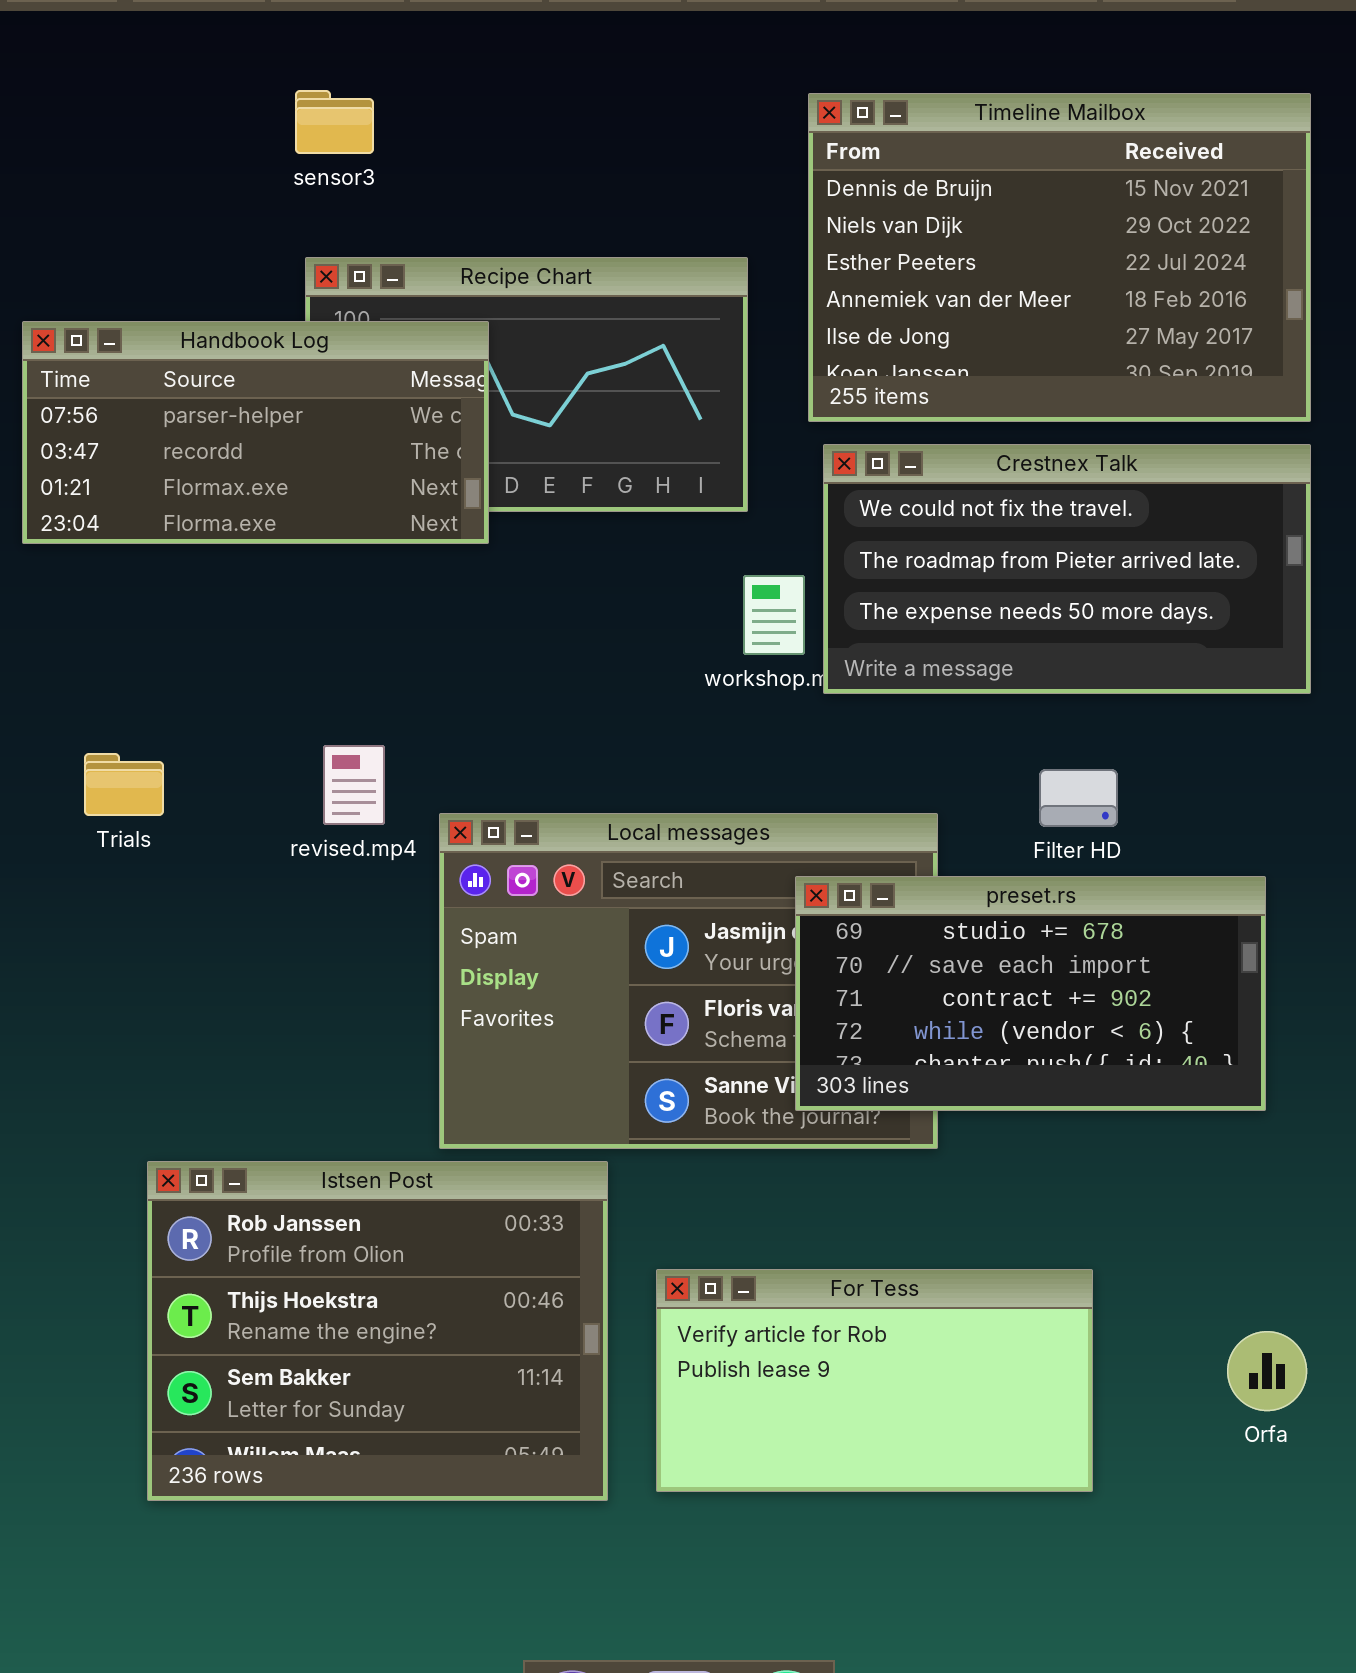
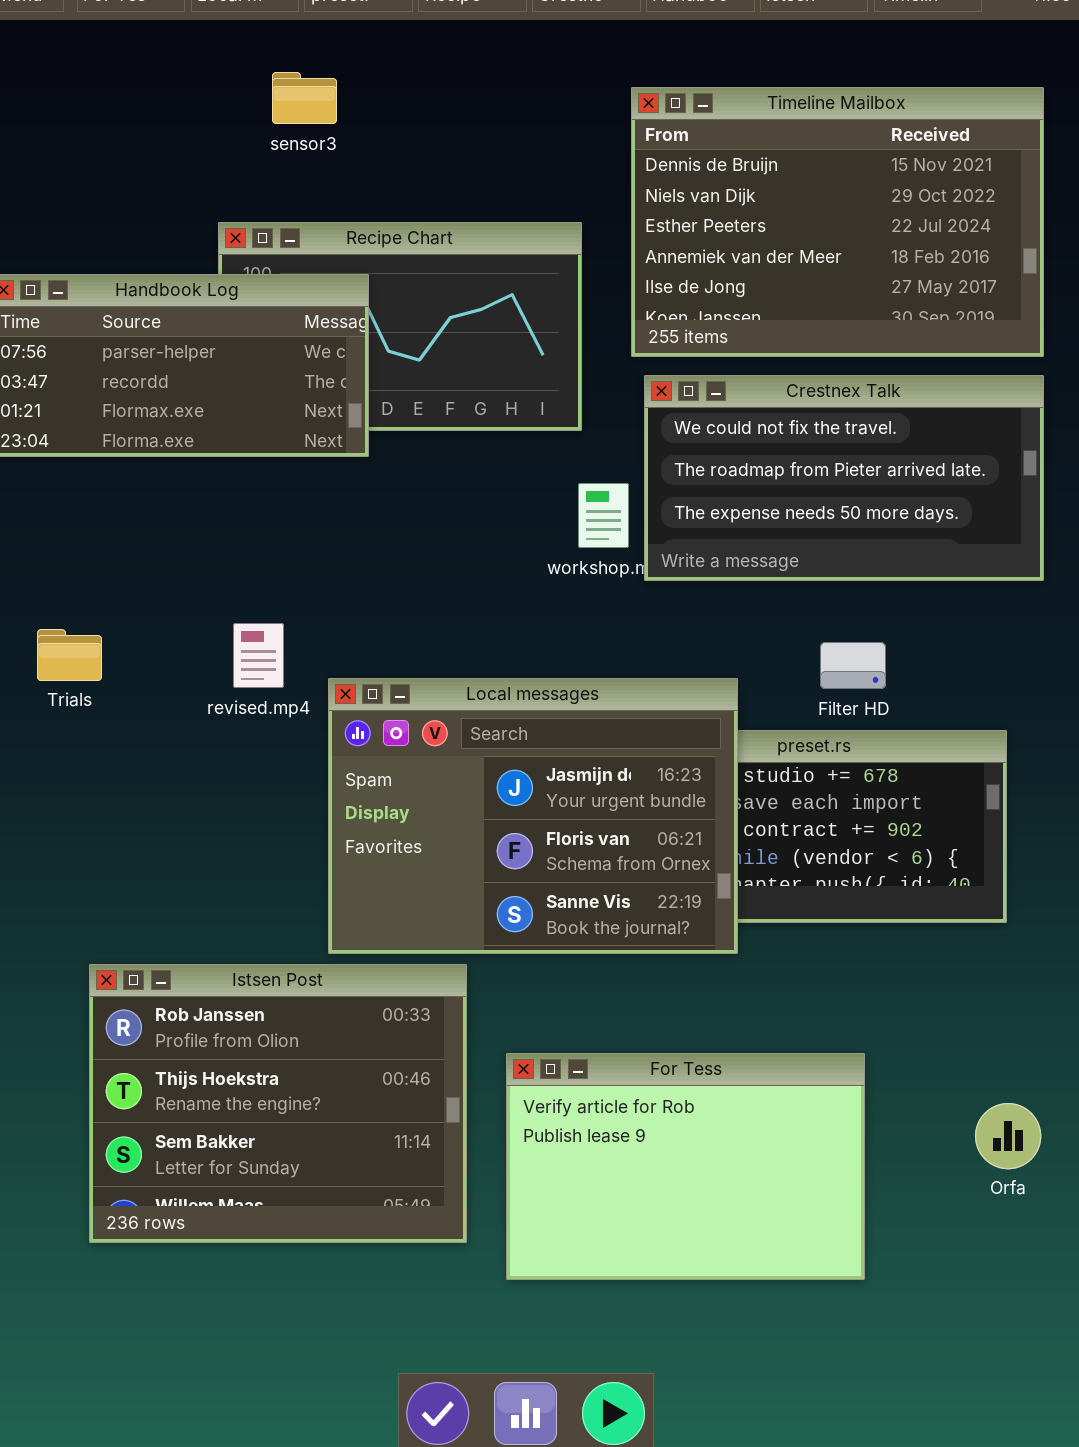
sensor3: [295,90,374,154] -> [272,72,337,124], moved
Local messages: [439,813,938,1149] -> [328,678,738,954], raised
For Tess: [656,1269,1093,1492] -> [506,1053,865,1280], resized

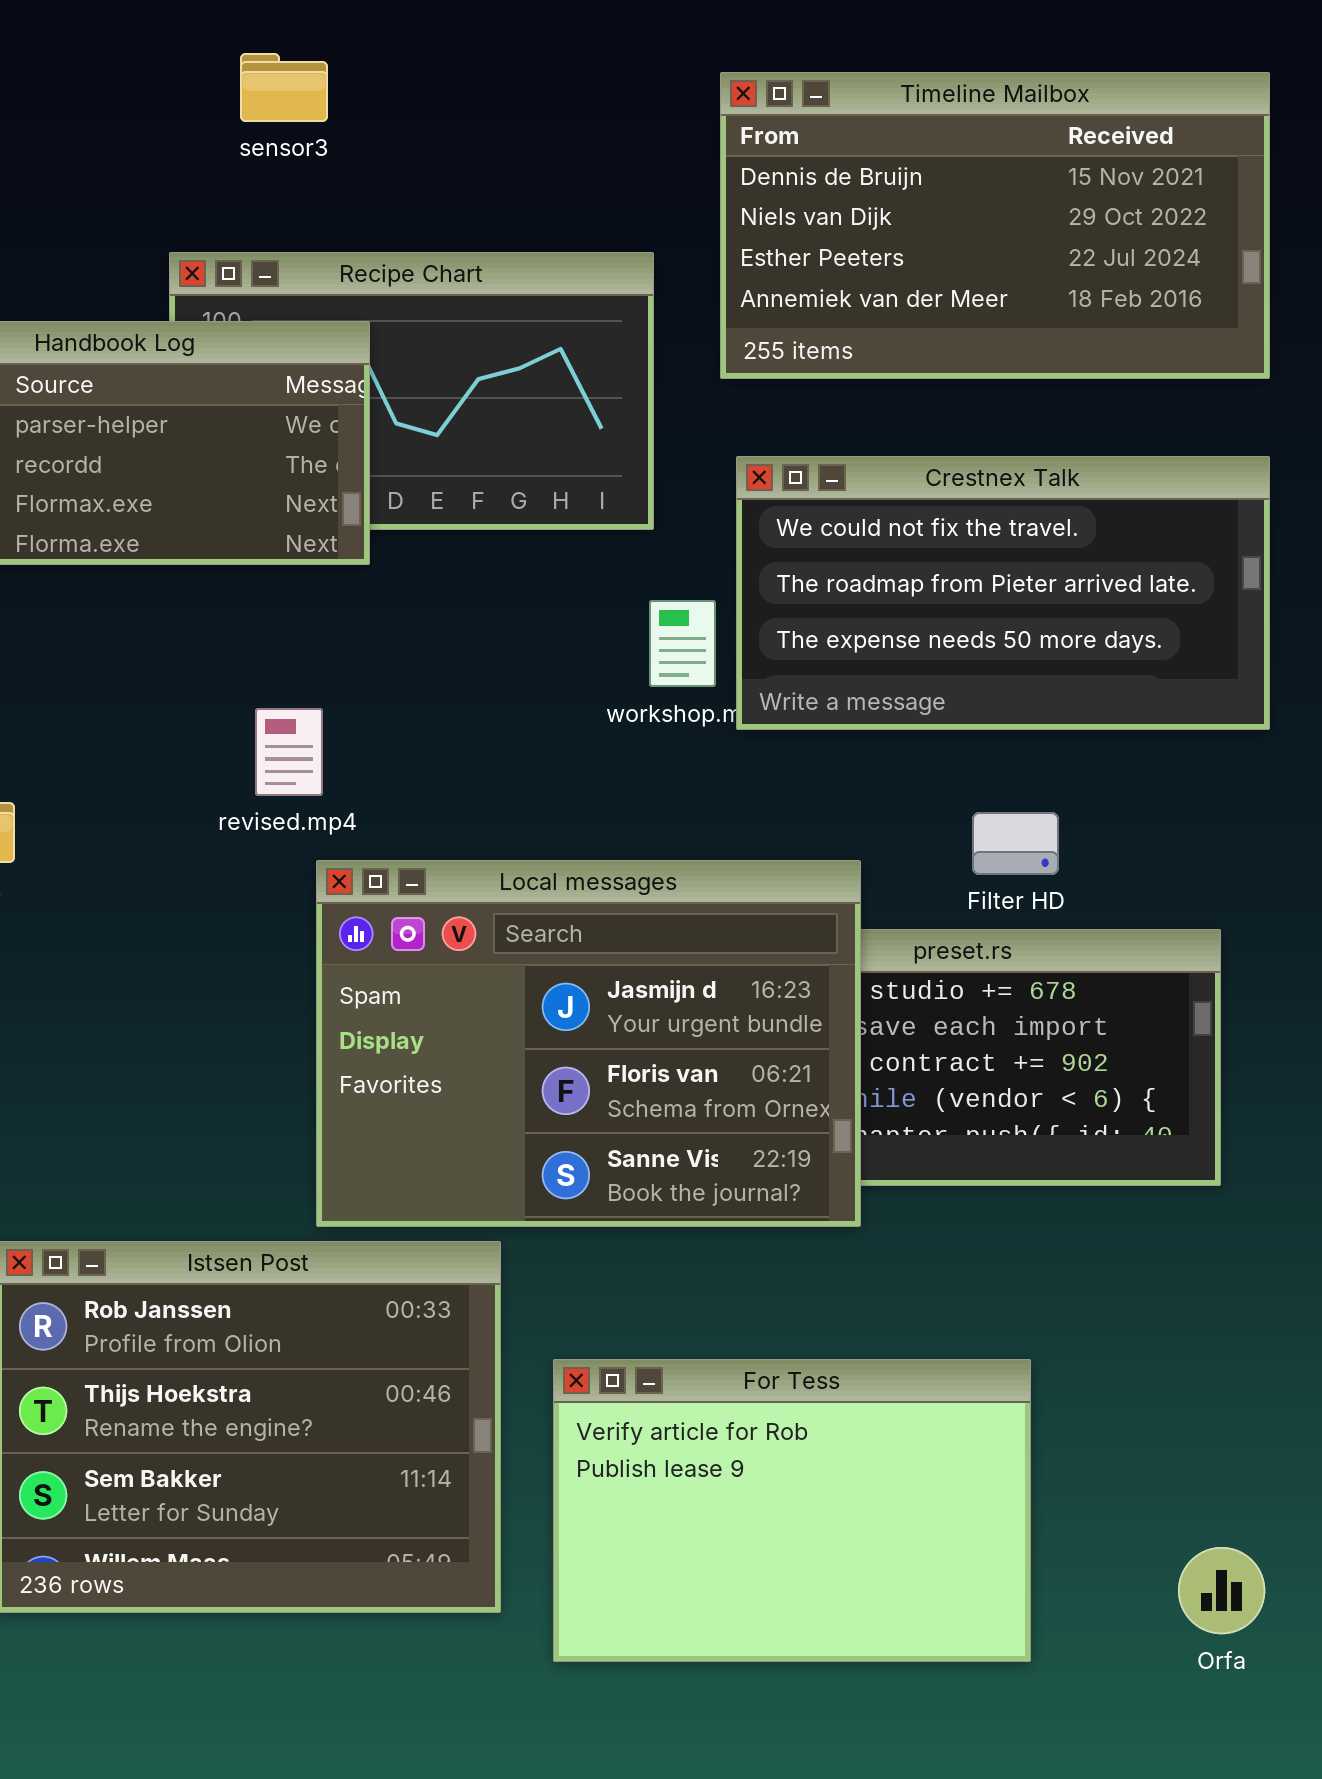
Timeline Mailbox: [631,87,1044,357] -> [720,72,1270,379], resized
revised.mp4: [233,623,284,688] -> [255,708,323,796], moved
Orfa: [975,1103,1041,1169] -> [1178,1547,1265,1634], moved

